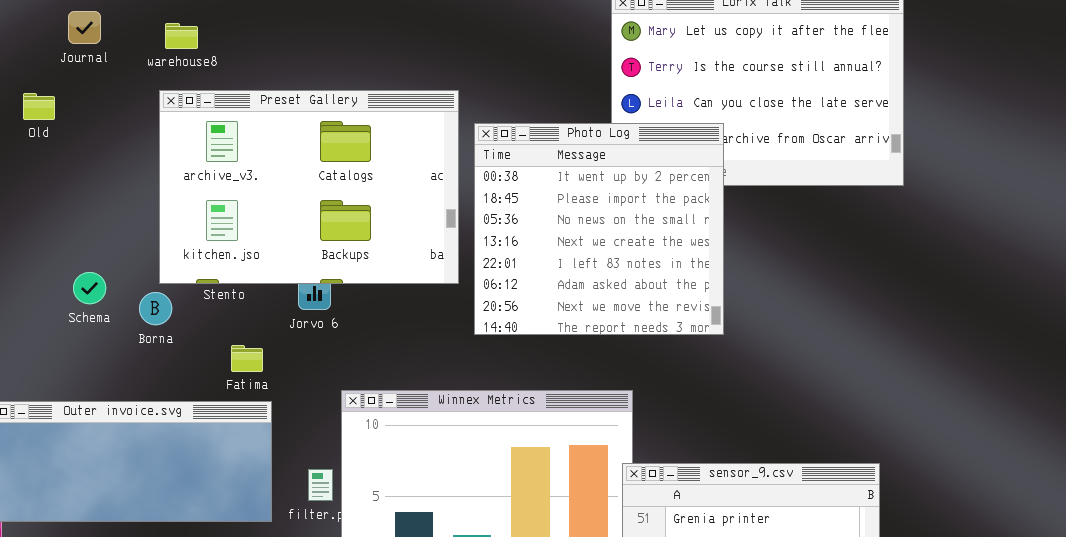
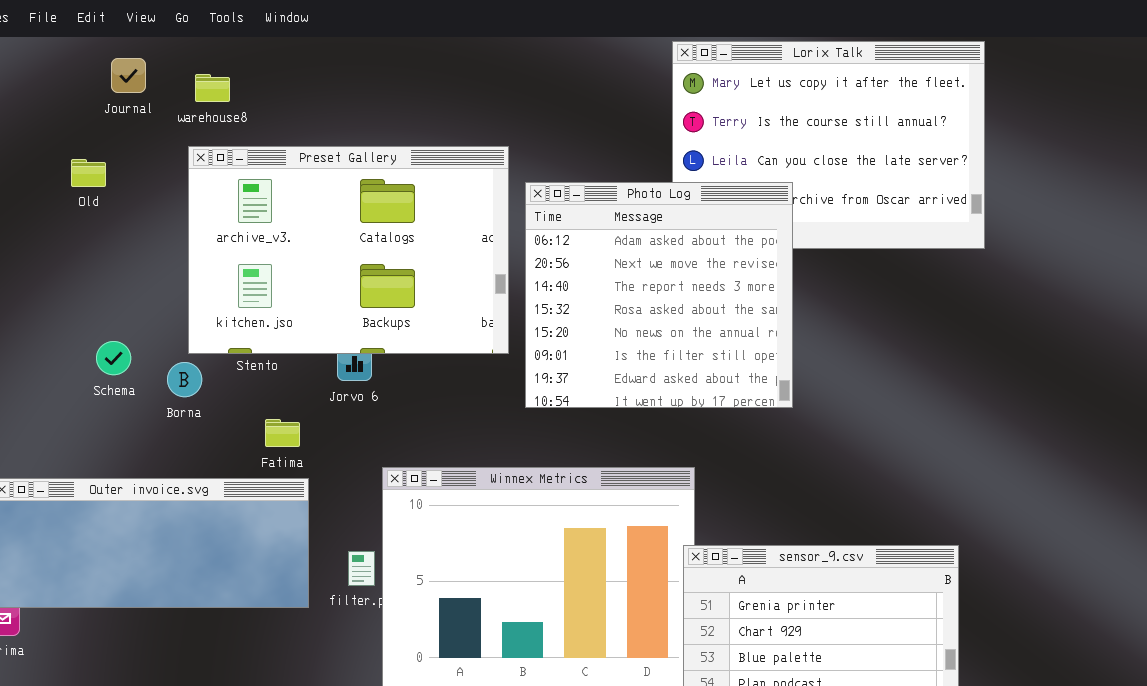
Journal: [68,11,101,44] -> [111,58,146,93], moved
Old: [23,93,55,120] -> [71,159,106,187], moved
Photo Log: [474,123,724,335] -> [525,182,793,408], scrolled down 5 rows

